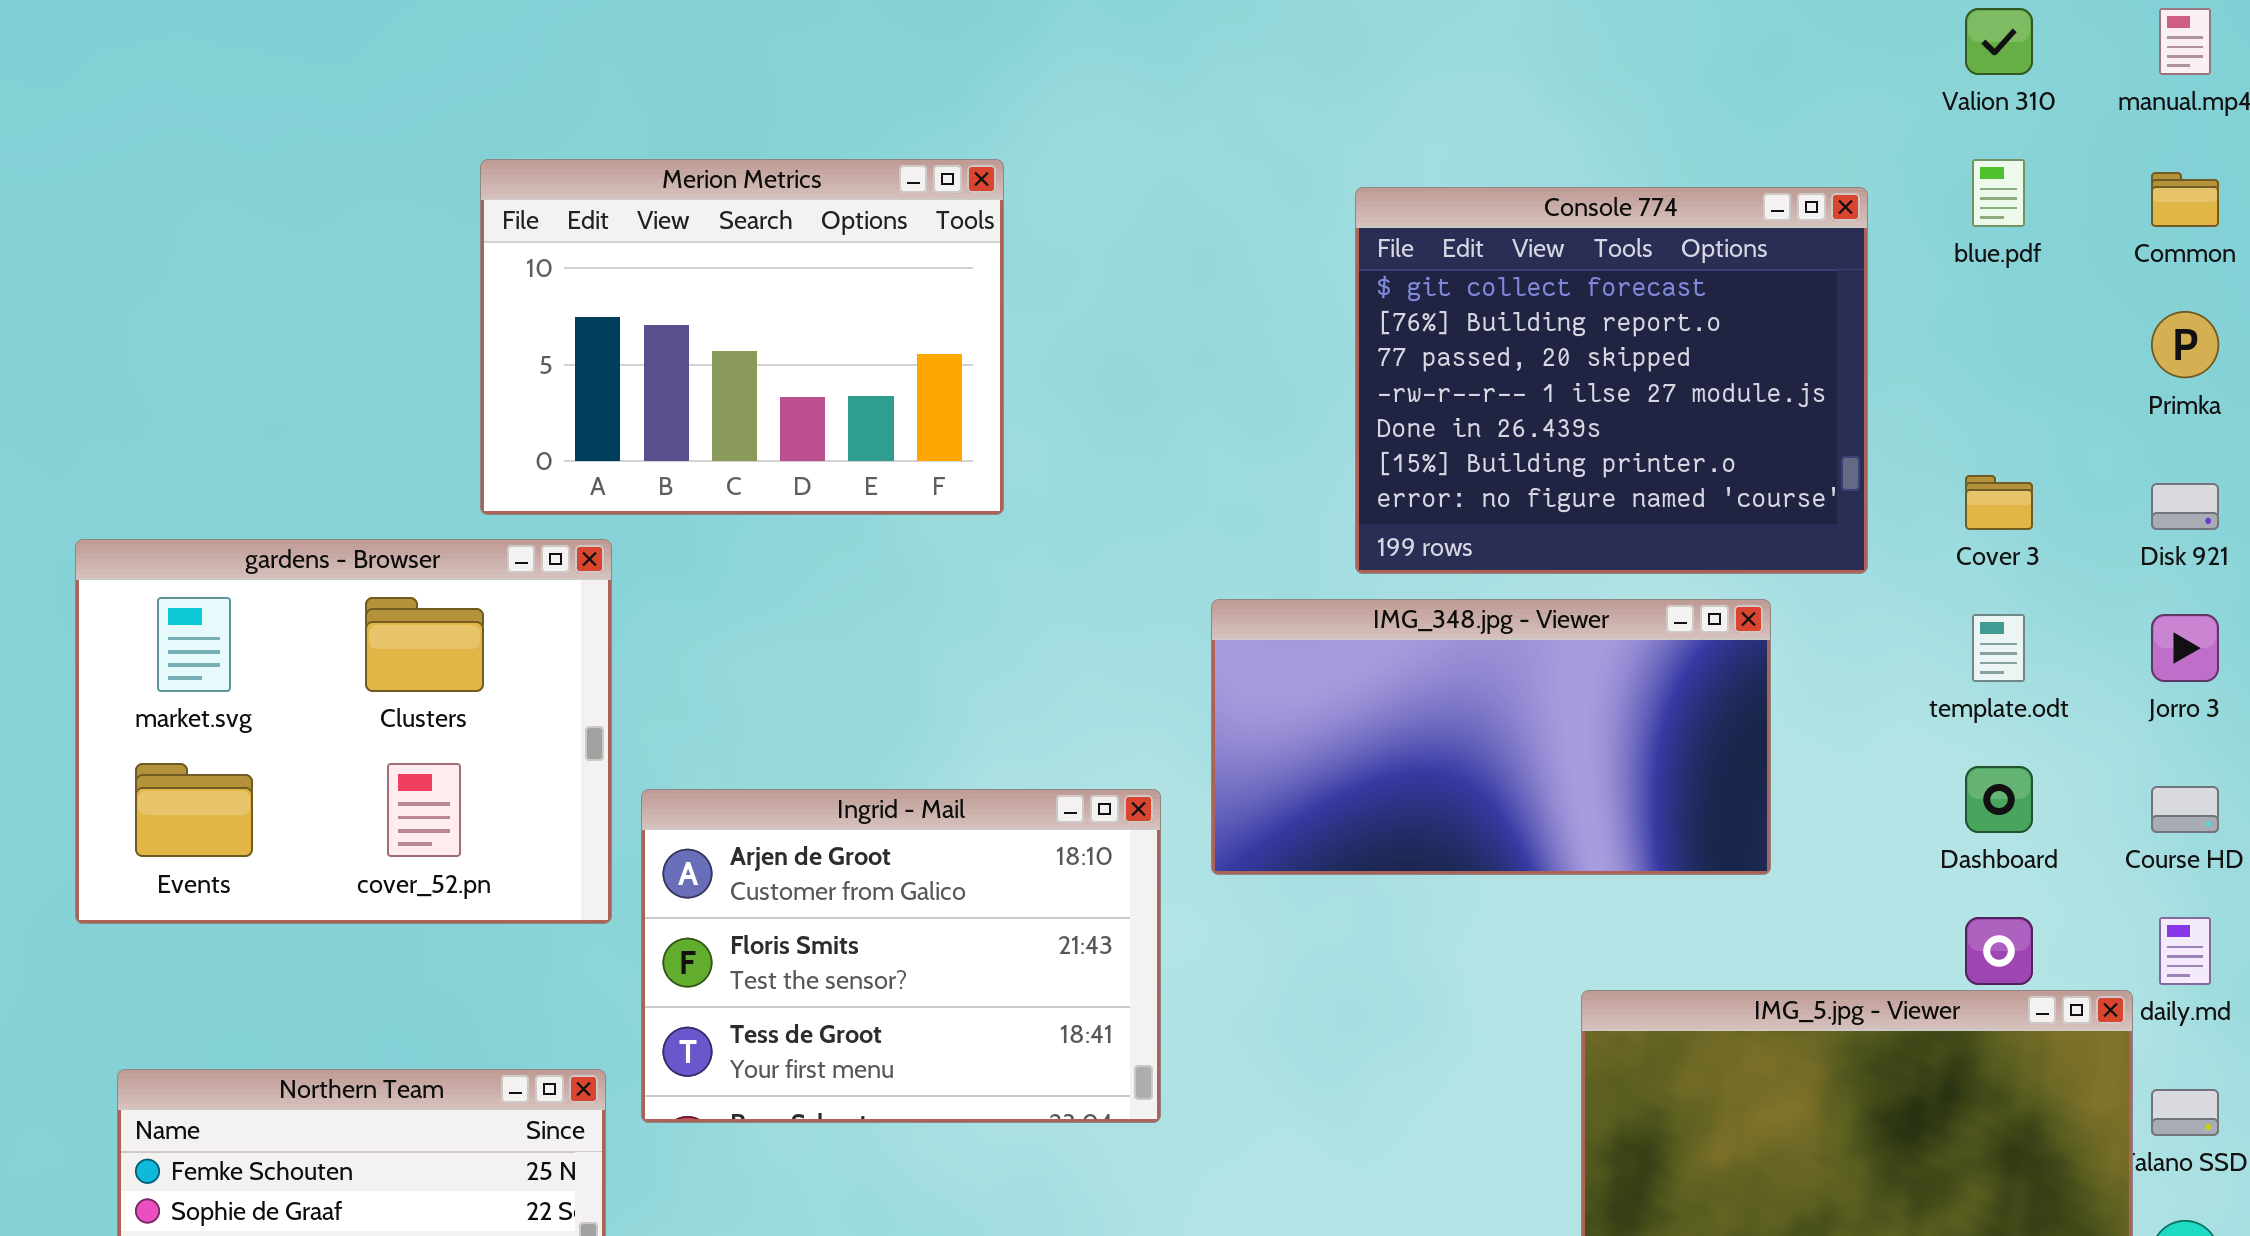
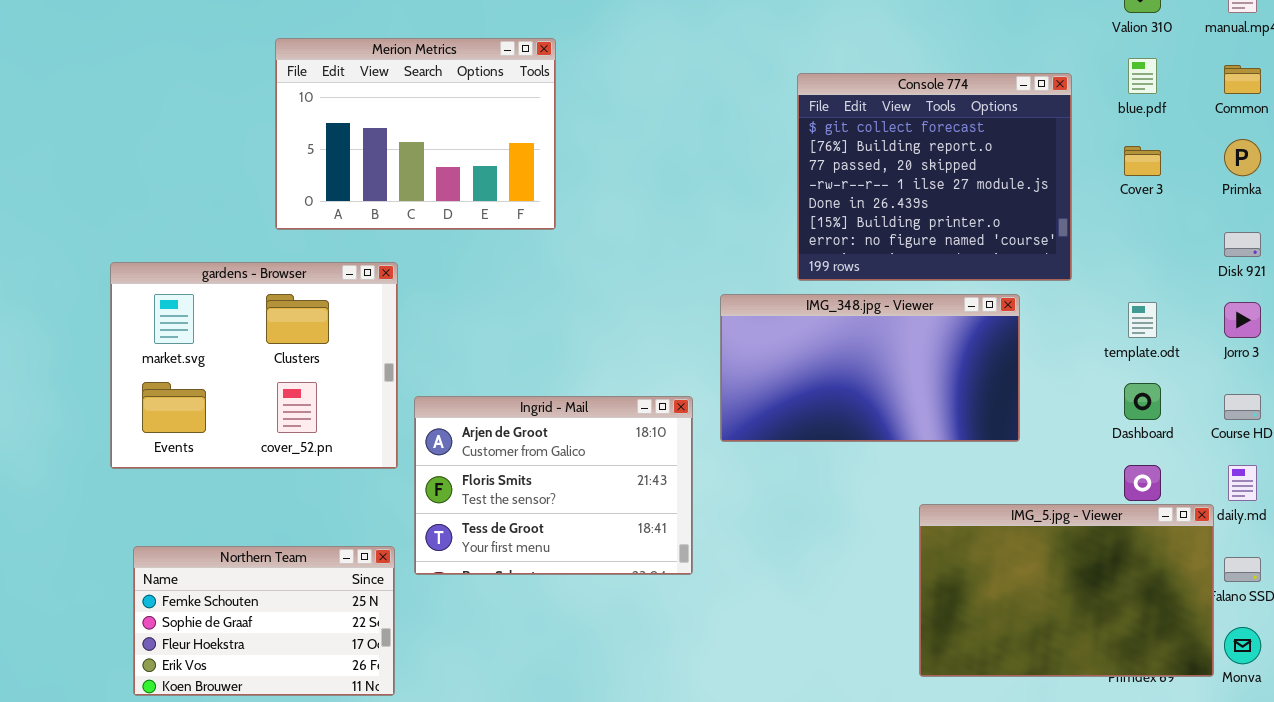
Merion Metrics: [480,159,1004,515] -> [275,38,556,230], moved
Cover 3: [1965,475,2033,530] -> [1124,146,1161,176], moved

